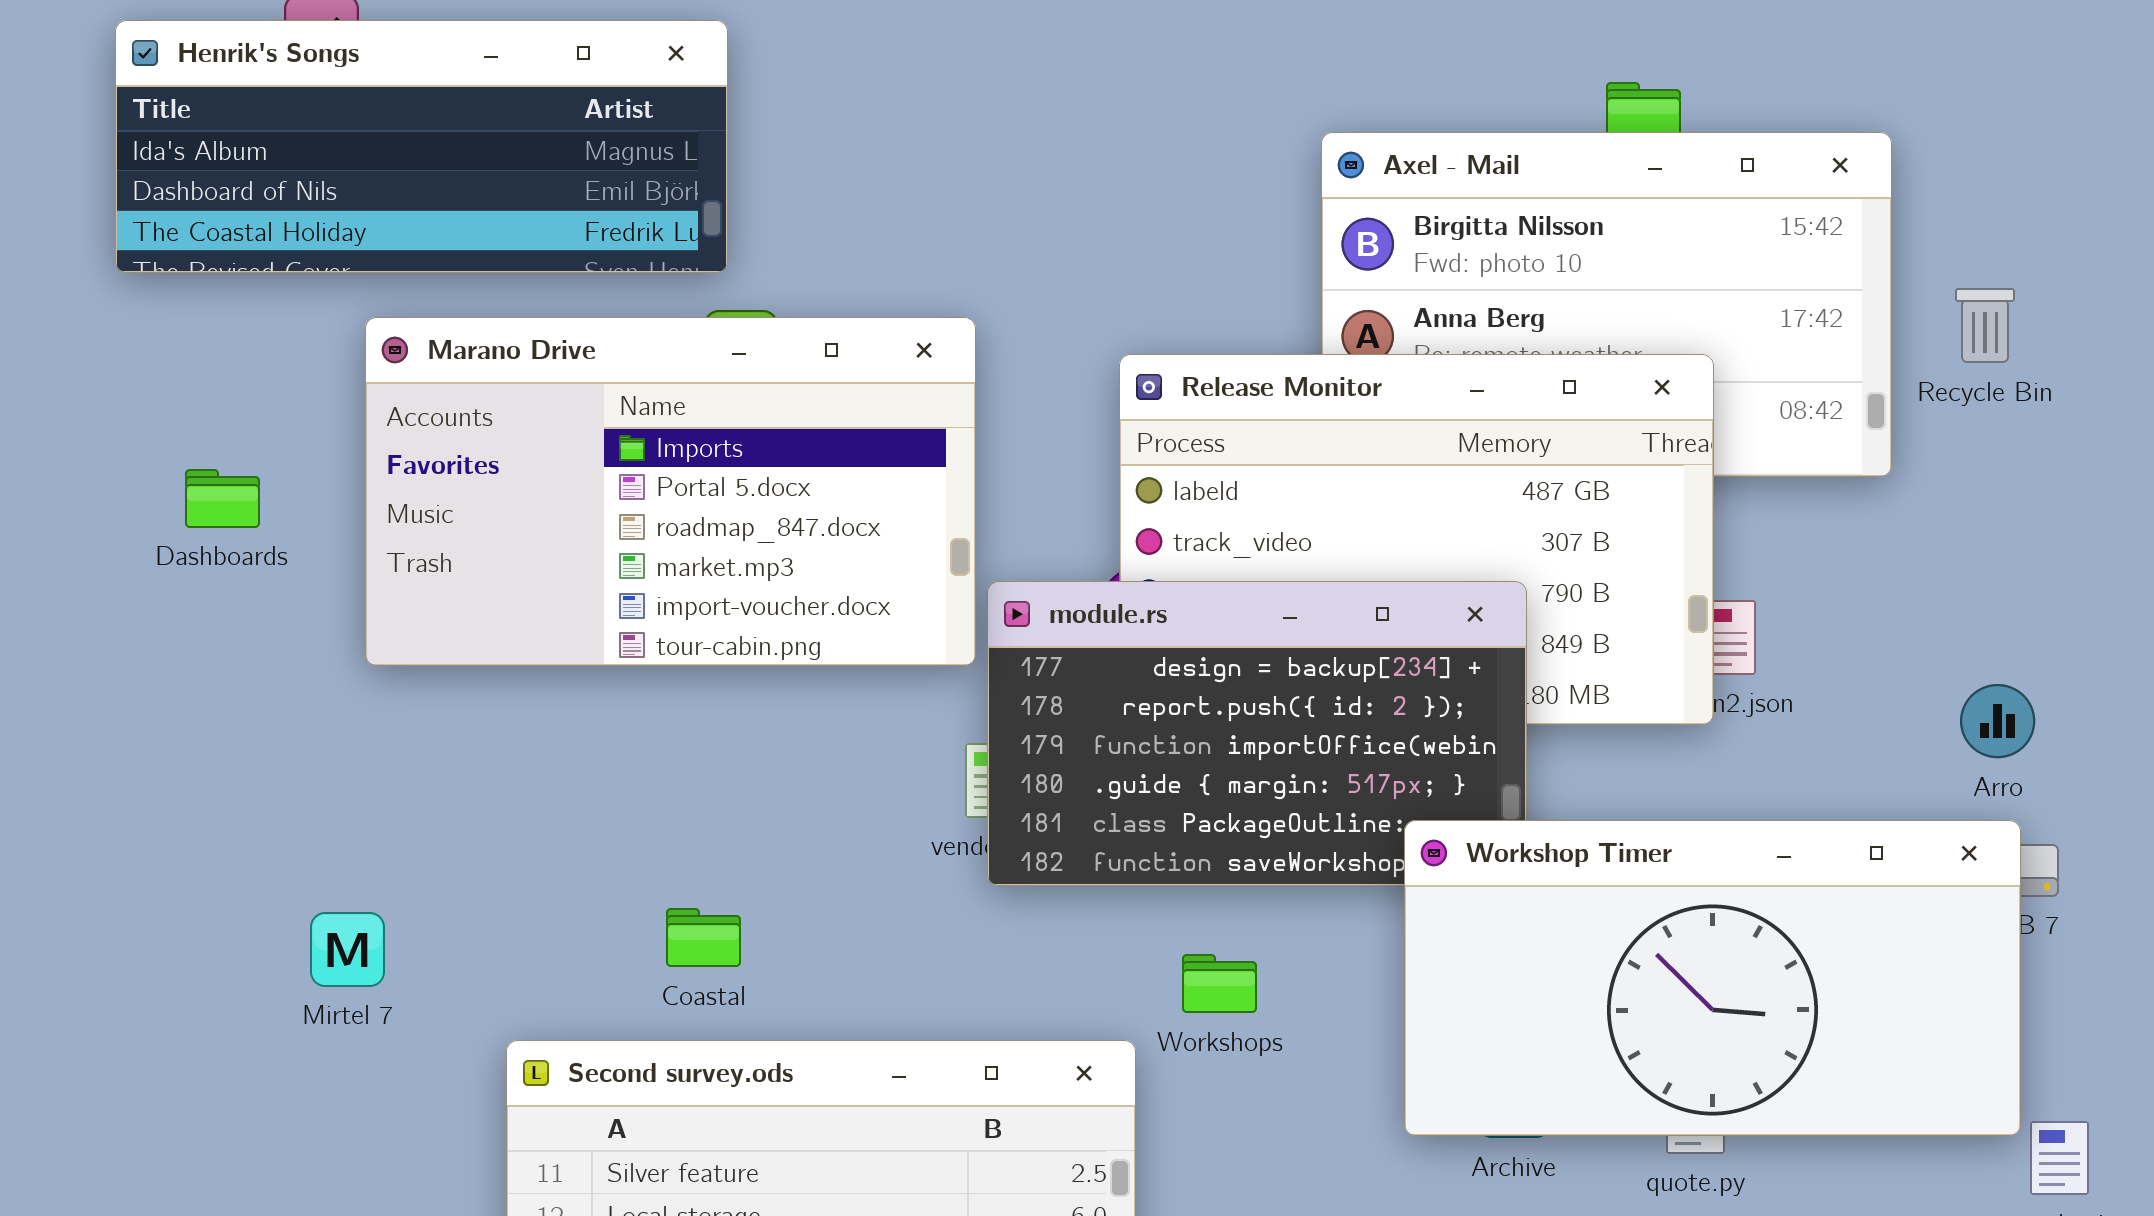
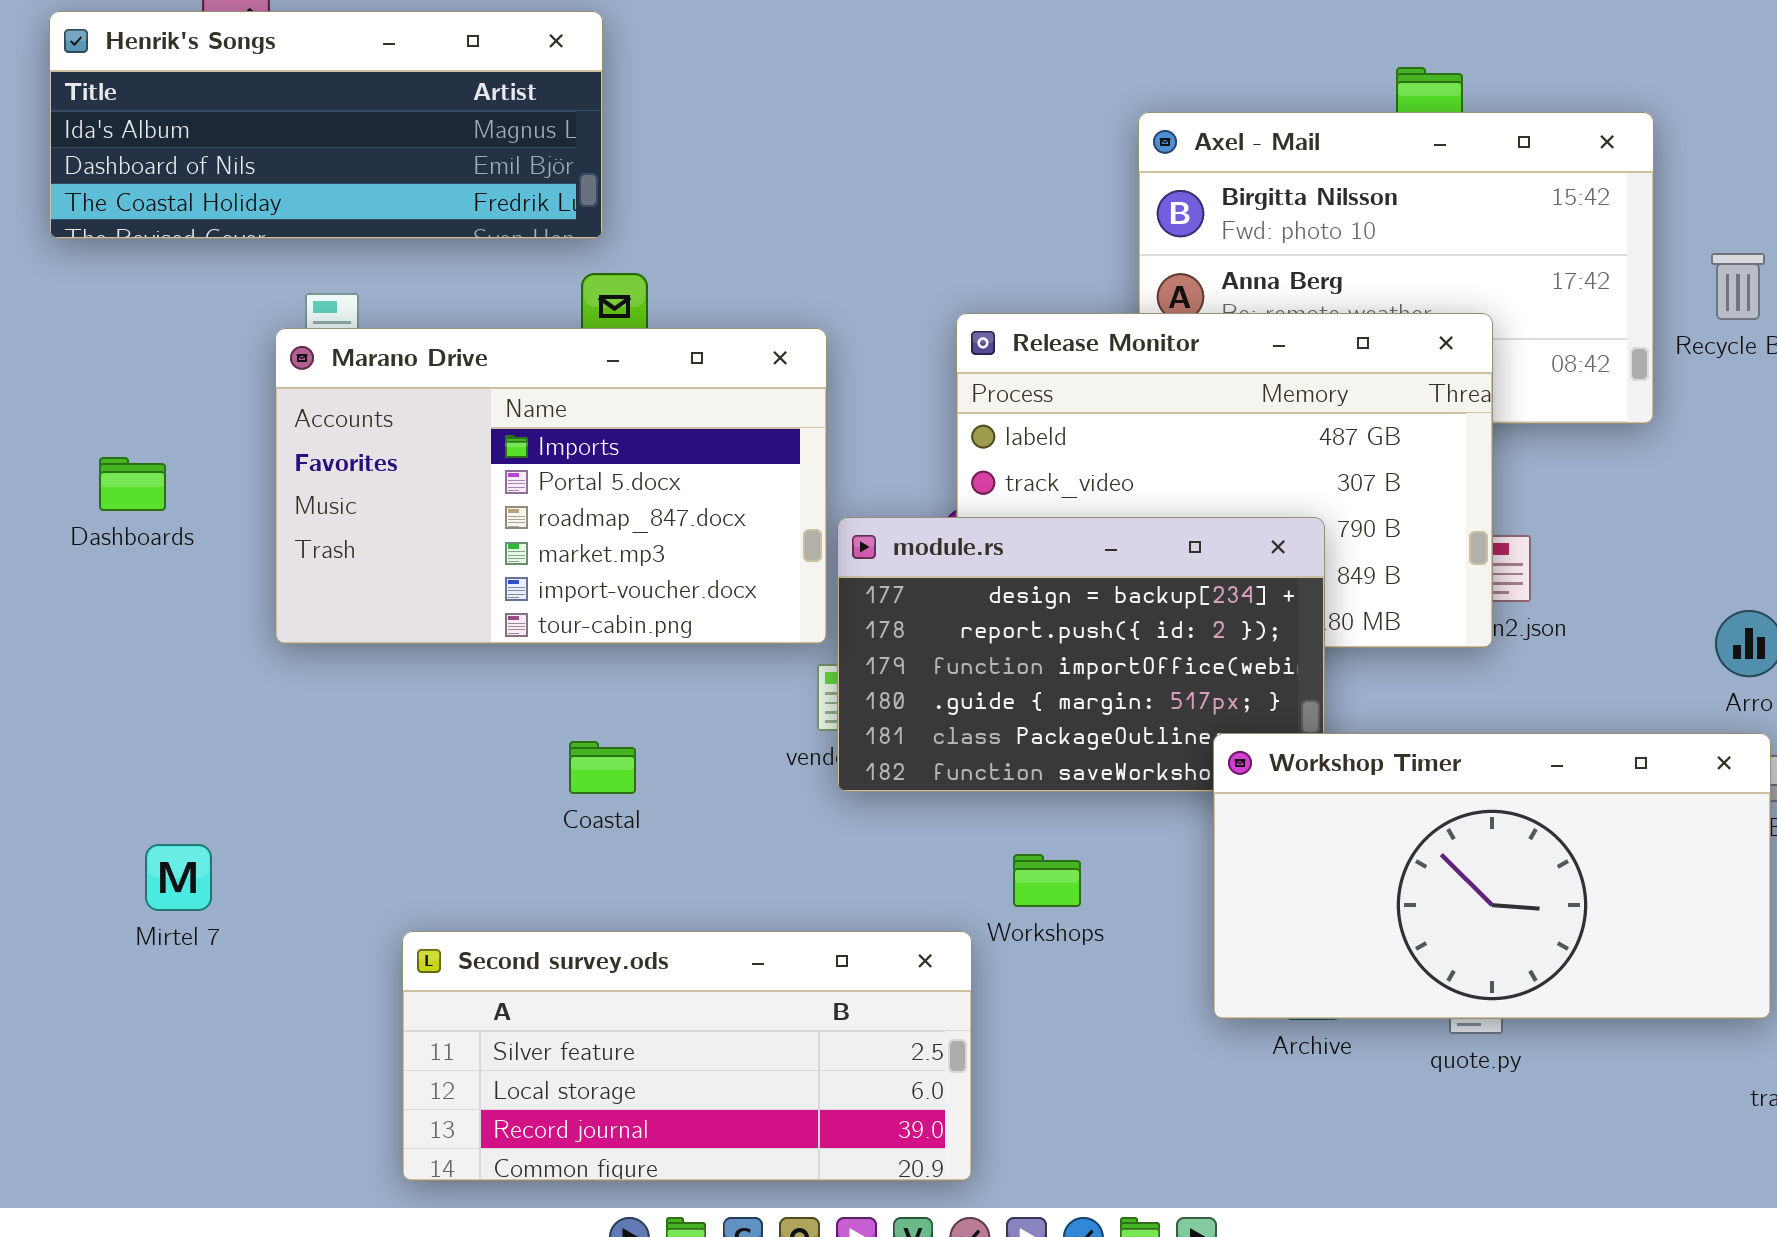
Marano Drive: [365,317,976,666] -> [275,328,827,644], moved
Dashboards: [185,469,260,528] -> [99,457,166,511], moved
Coastal: [666,908,741,967] -> [569,741,636,794], moved
Mirtel 7: [310,912,385,987] -> [145,844,212,911], moved

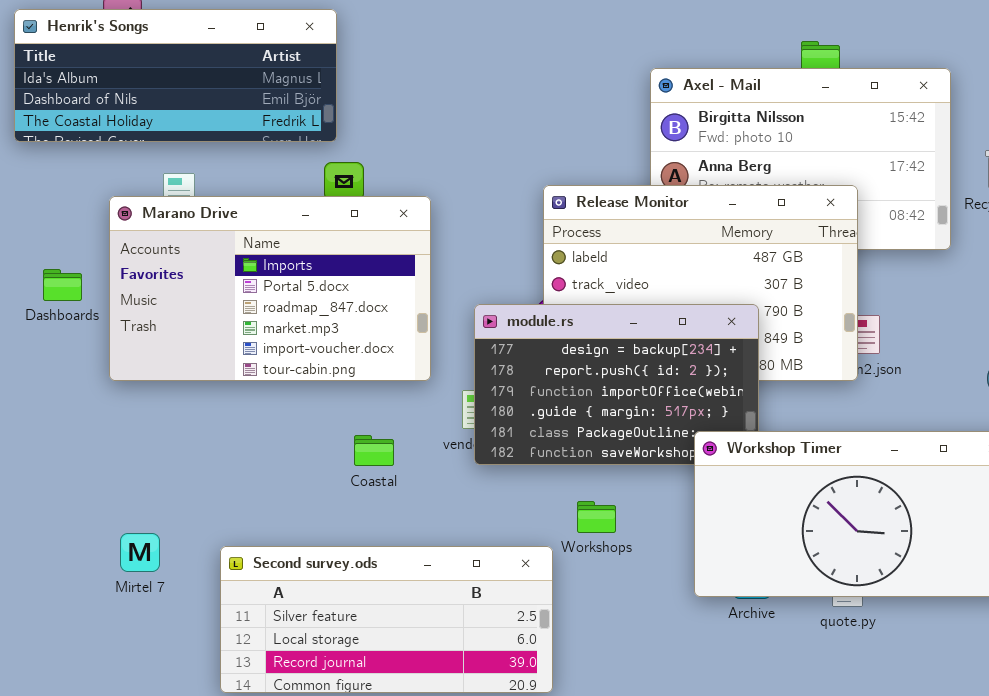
Marano Drive: [275,328,827,644] -> [109,196,431,381], moved
Coastal: [569,741,636,794] -> [354,435,394,466], moved
Mirtel 7: [145,844,212,911] -> [120,533,160,572], moved

